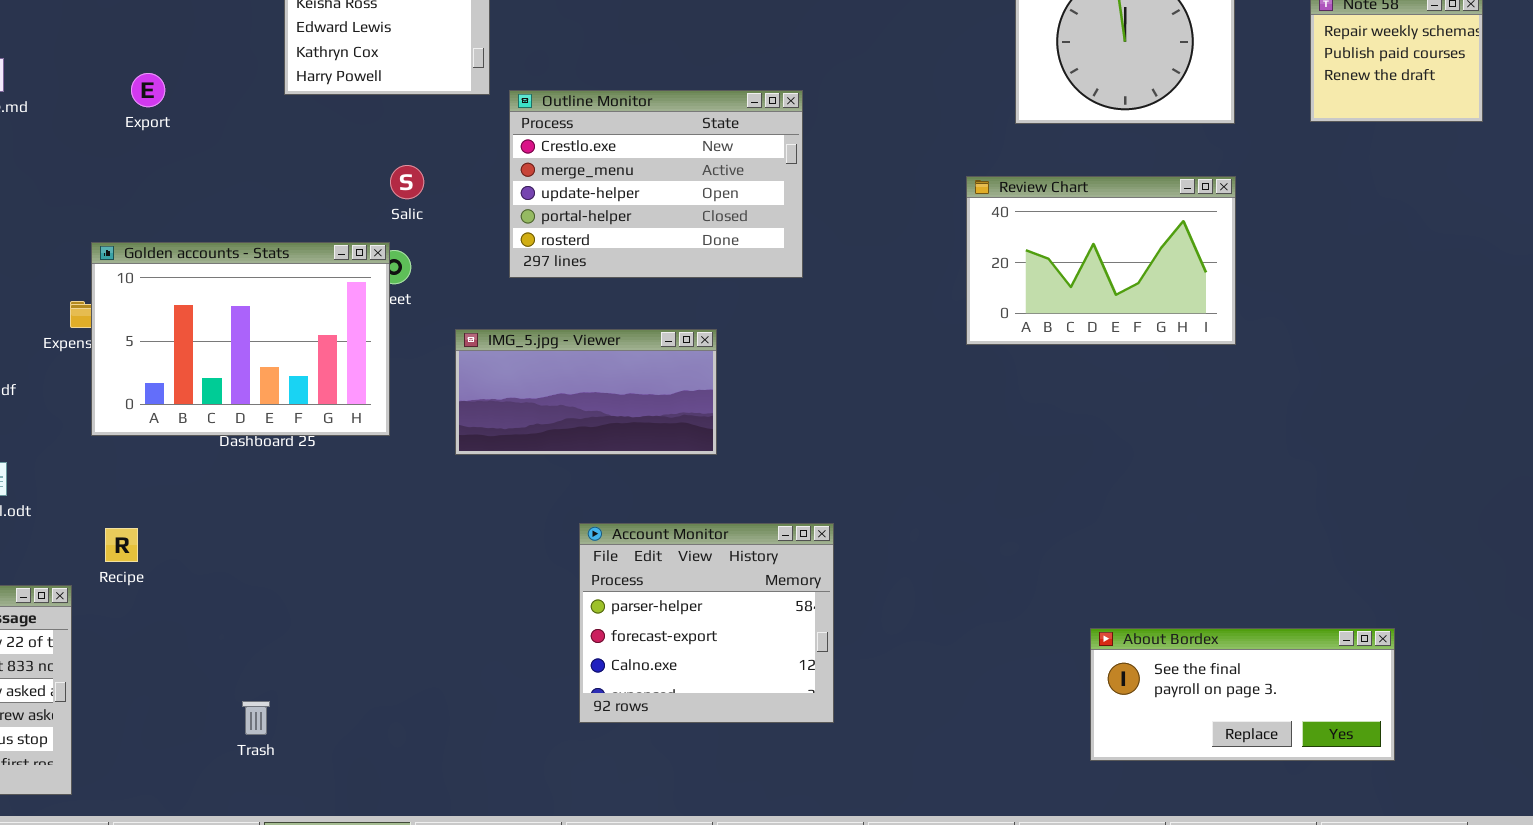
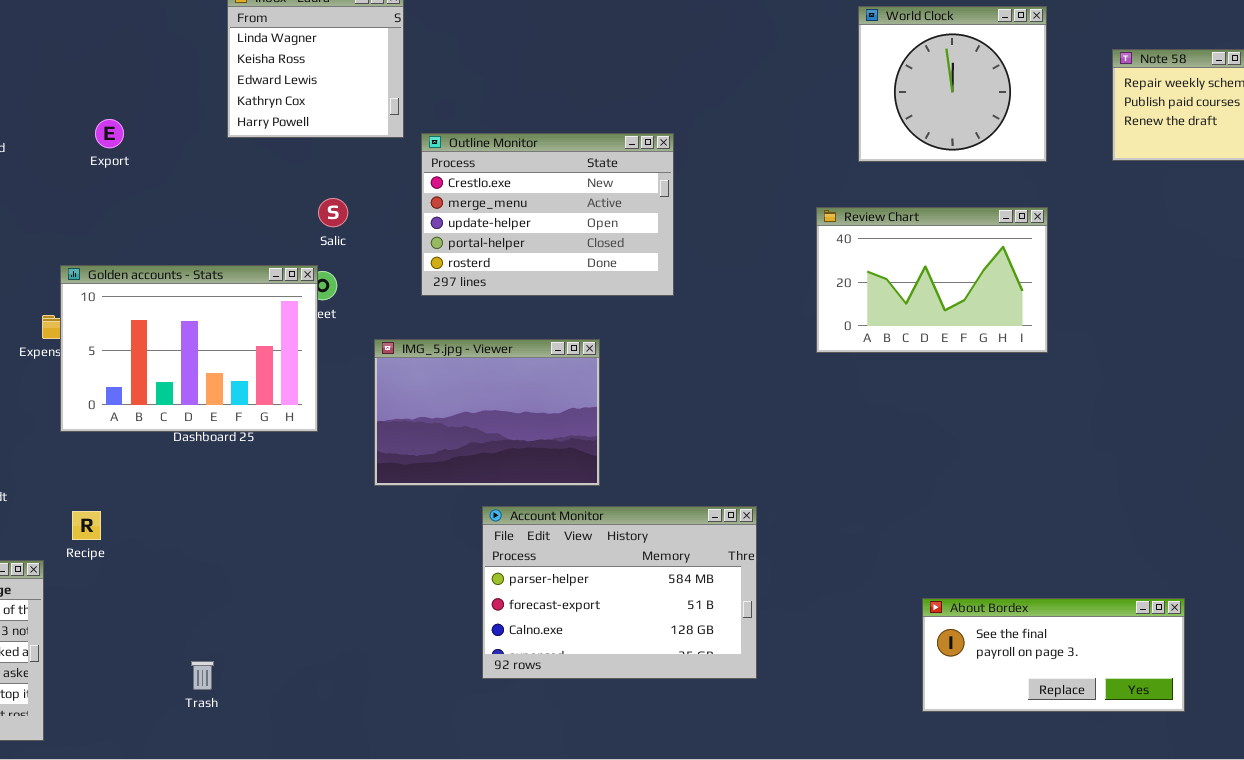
IMG_5.jpg - Viewer: [455,329,717,455] -> [374,339,600,486], resized
Account Monitor: [579,523,834,723] -> [482,506,757,679], resized

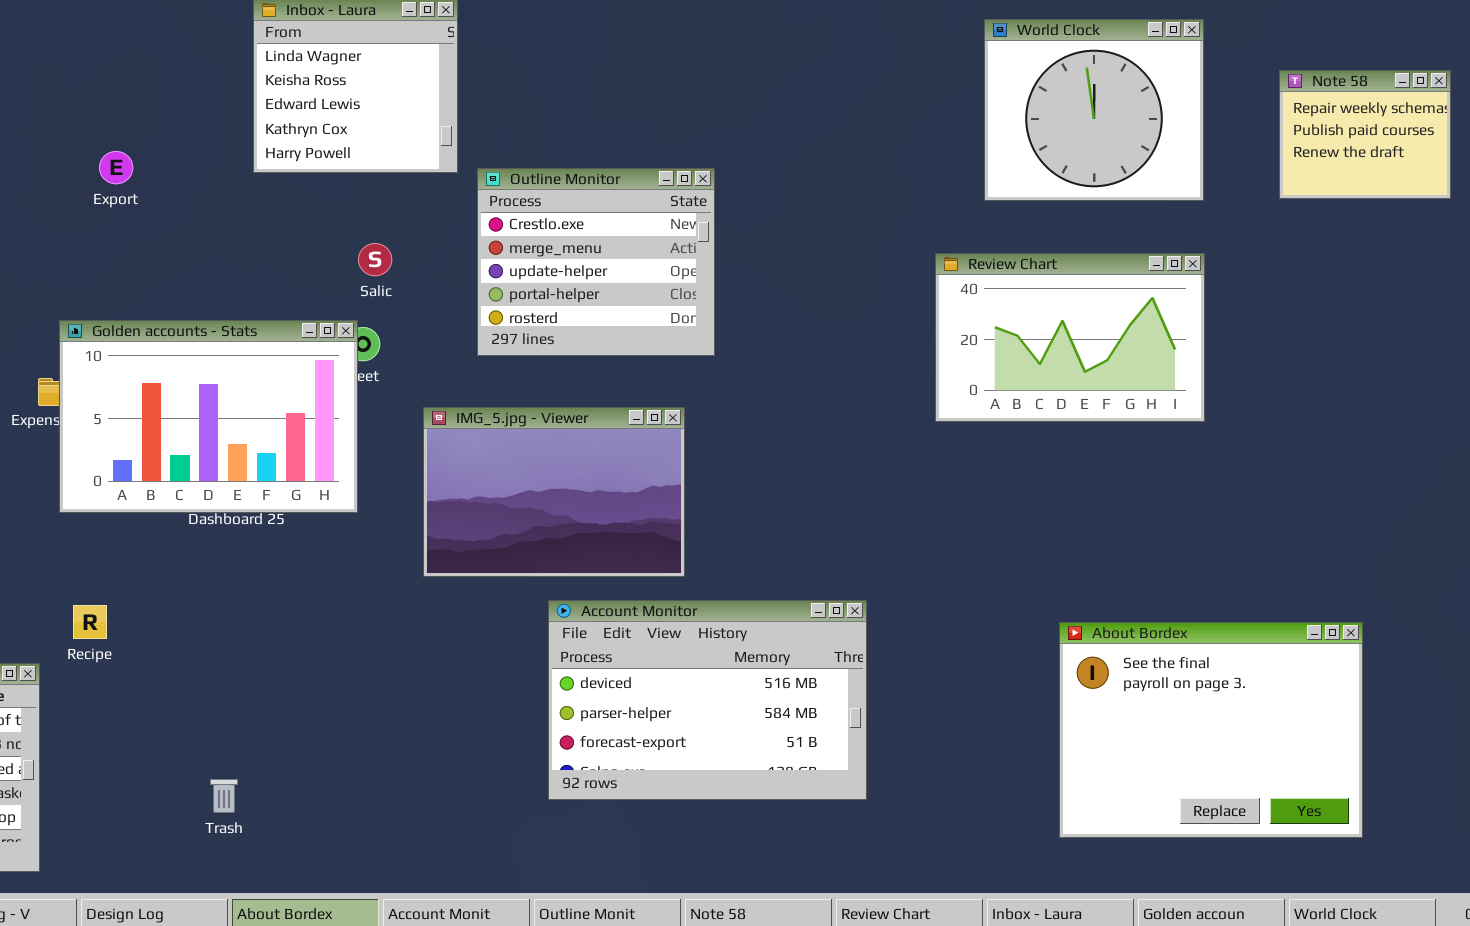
Outline Monitor: [421,133,674,296] -> [477,168,715,356], resized
Account Monitor: [482,506,757,679] -> [548,600,867,800], scrolled up 1 row
About Bordex: [922,598,1185,712] -> [1059,622,1363,838], resized

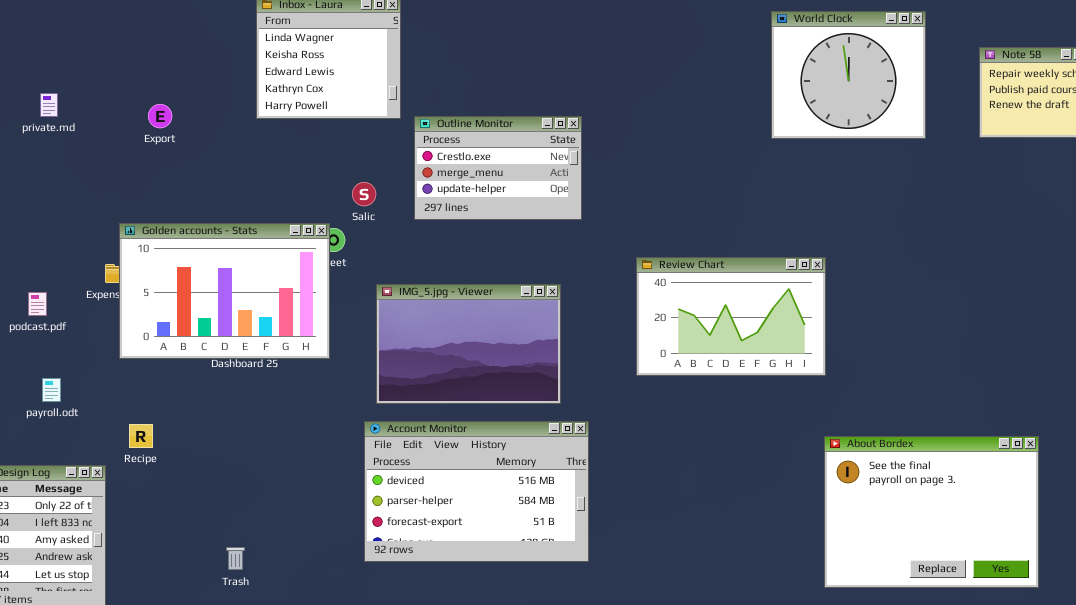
Outline Monitor: [477,168,715,356] -> [414,116,582,220], resized
Salic: [358,243,392,276] -> [352,182,376,206], moved
Review Chart: [935,253,1205,422] -> [636,257,826,376], moved
Account Monitor: [548,600,867,800] -> [364,421,589,562], moved

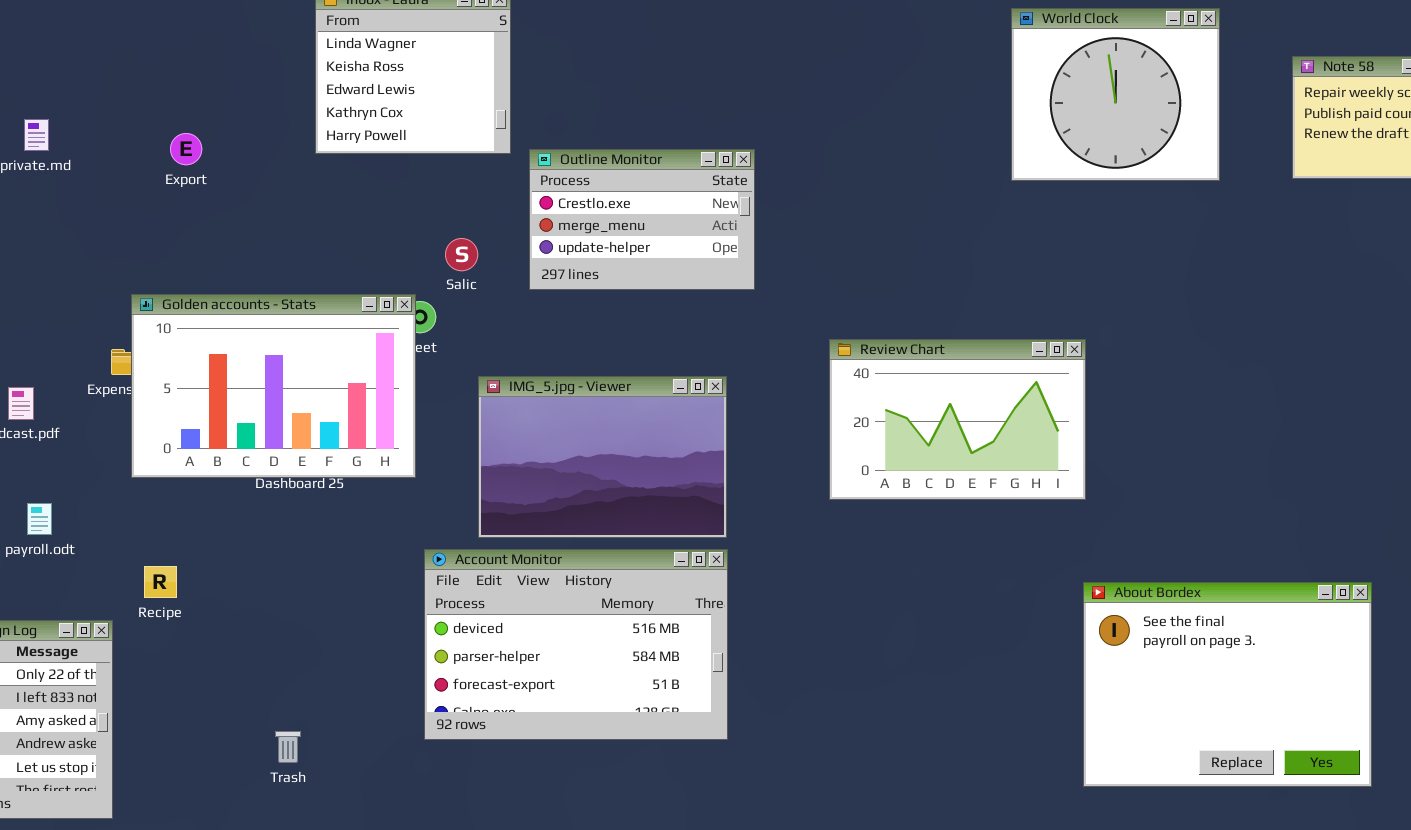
Account Monitor: [364,421,589,562] -> [424,549,728,740], moved

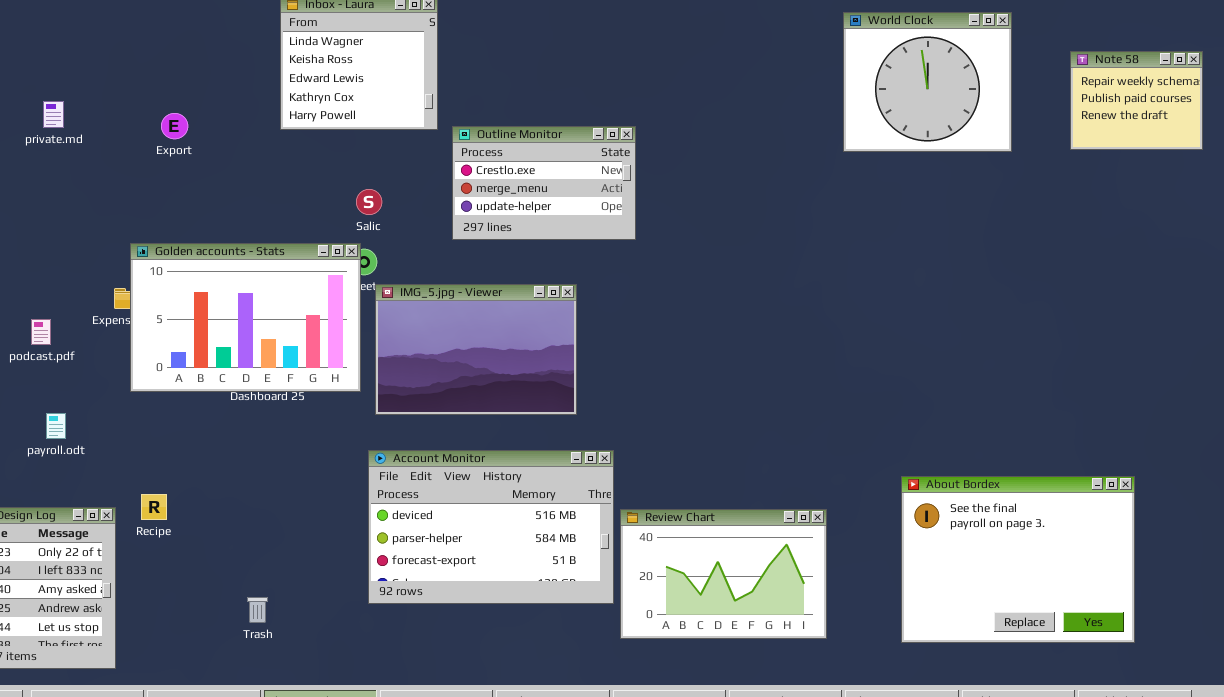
Salic: [445,238,478,271] -> [356,189,382,215], moved
Review Chart: [829,339,1086,500] -> [620,509,827,639], moved
IMG_5.jpg - Viewer: [478,376,727,538] -> [375,284,577,415], moved
Recipe: [144,566,177,598] -> [141,494,167,520], moved

